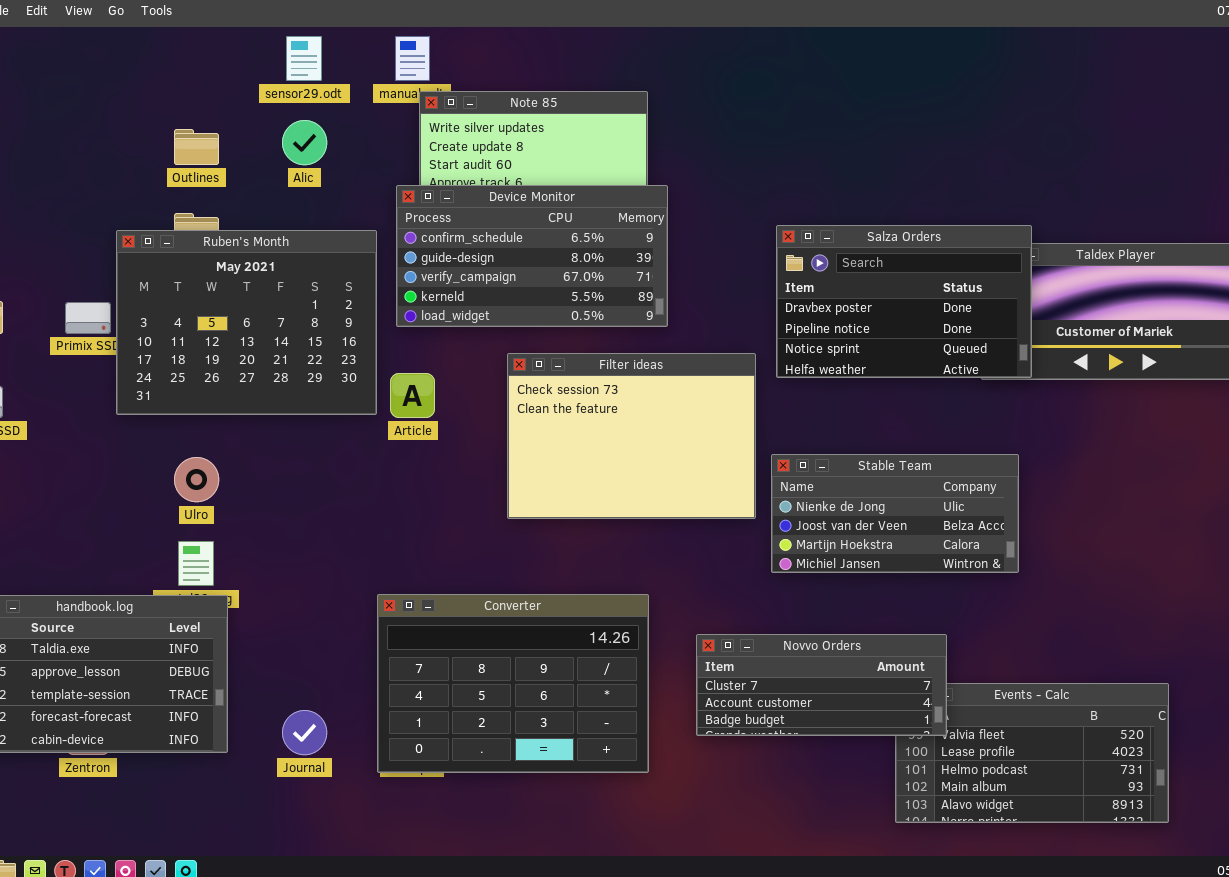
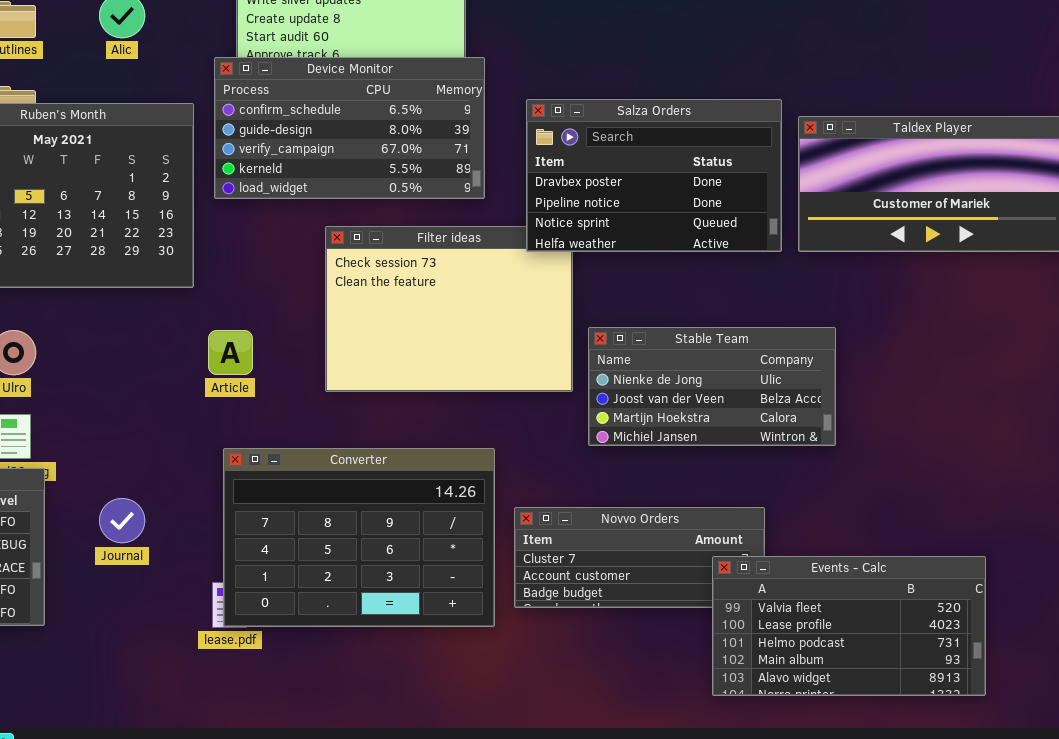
Salza Orders: [776,225,1032,378] -> [526,99,782,252], moved
Article: [390,373,435,418] -> [208,330,253,375], moved
Converter: [377,594,649,773] -> [223,448,495,627], moved
Events - Calc: [895,683,1169,823] -> [712,556,986,696], raised
Journal: [282,710,327,755] -> [99,498,145,543], moved

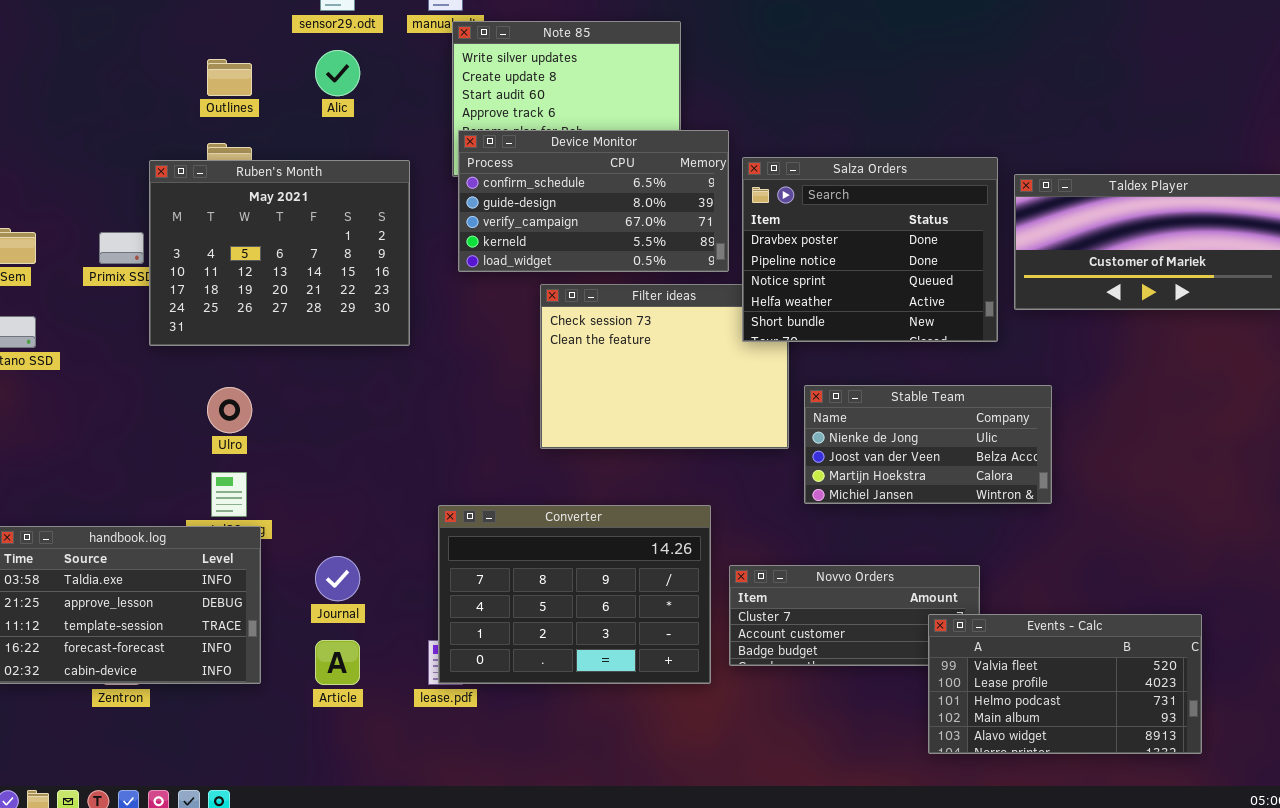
Device Monitor: [214,57,485,199] -> [458,130,729,272], moved
Salza Orders: [526,99,782,252] -> [742,157,998,342], resized
Article: [208,330,253,375] -> [315,640,360,685], moved

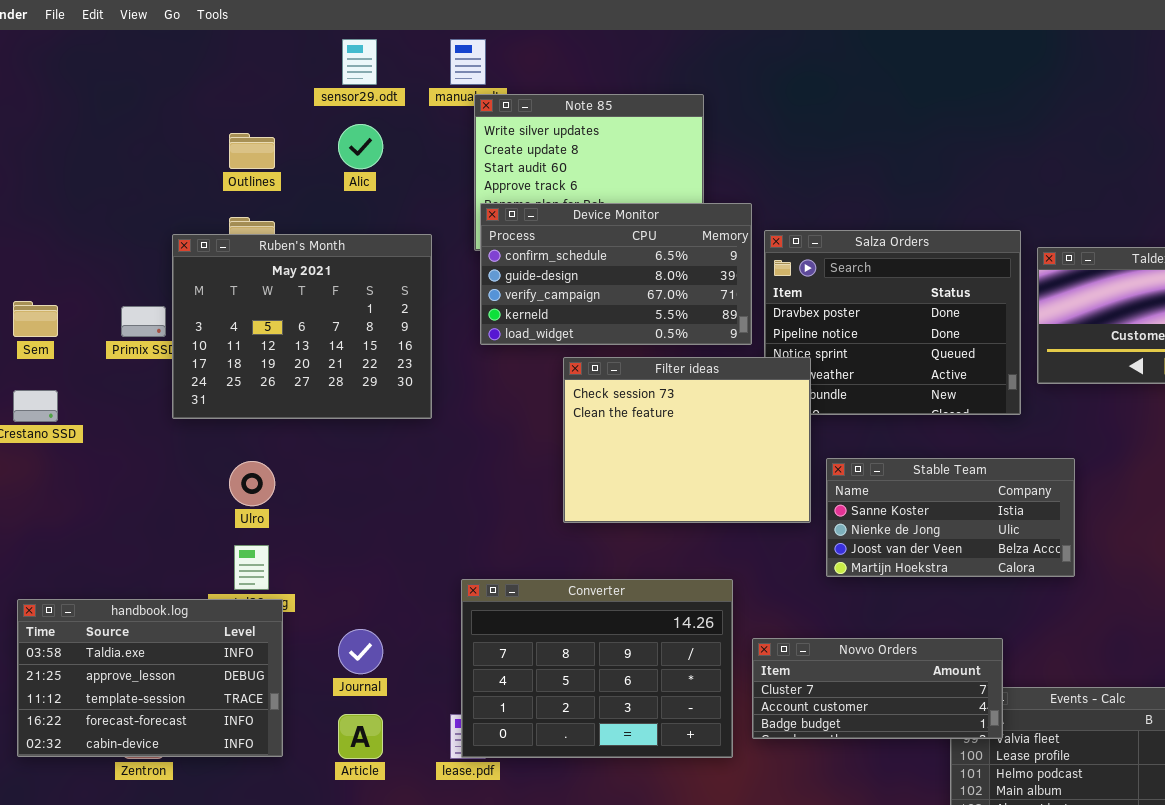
Filter ideas: [540,284,789,449] -> [563,357,811,523], raised
Stable Team: [804,385,1052,504] -> [826,458,1075,577], scrolled up 1 row
Novvo Orders: [729,565,980,666] -> [752,638,1003,739], raised

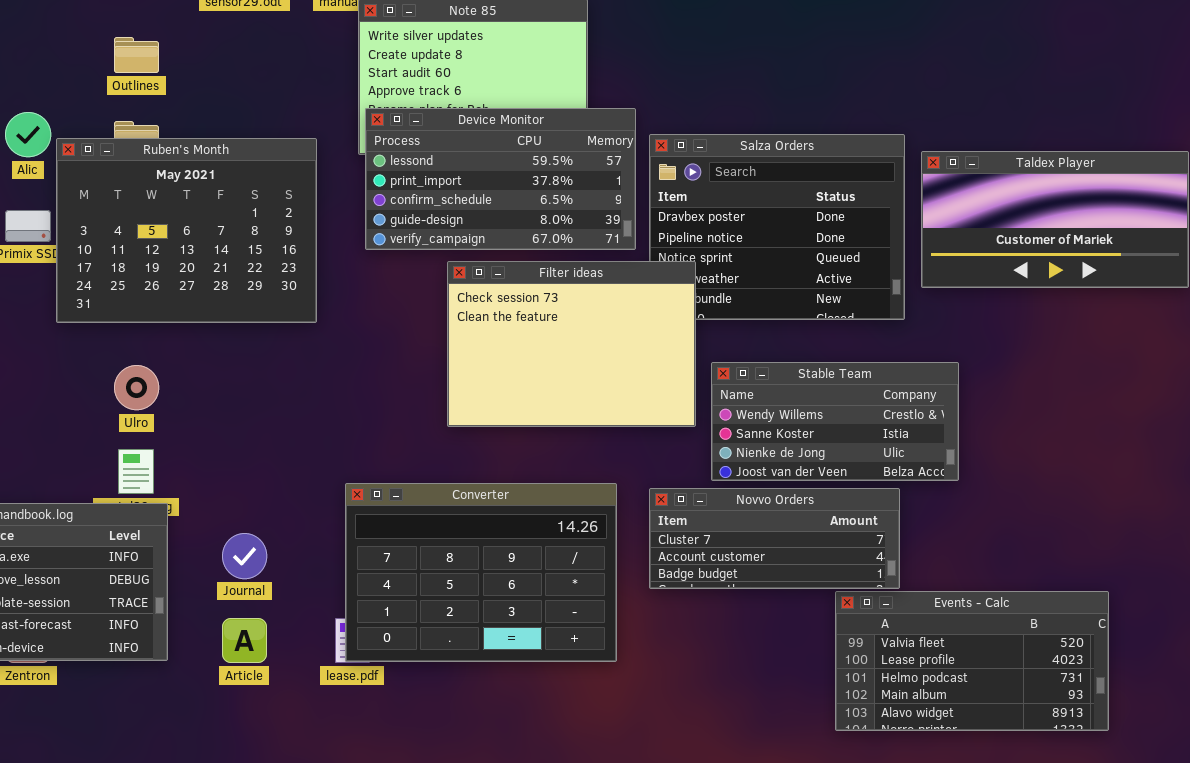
Alic: [338,124,383,169] -> [5,112,51,157], moved
Device Monitor: [480,203,752,345] -> [365,108,636,250], scrolled up 2 rows
Stable Team: [826,458,1075,577] -> [711,362,959,481], scrolled up 1 row
Novvo Orders: [752,638,1003,739] -> [649,488,900,589], moved

